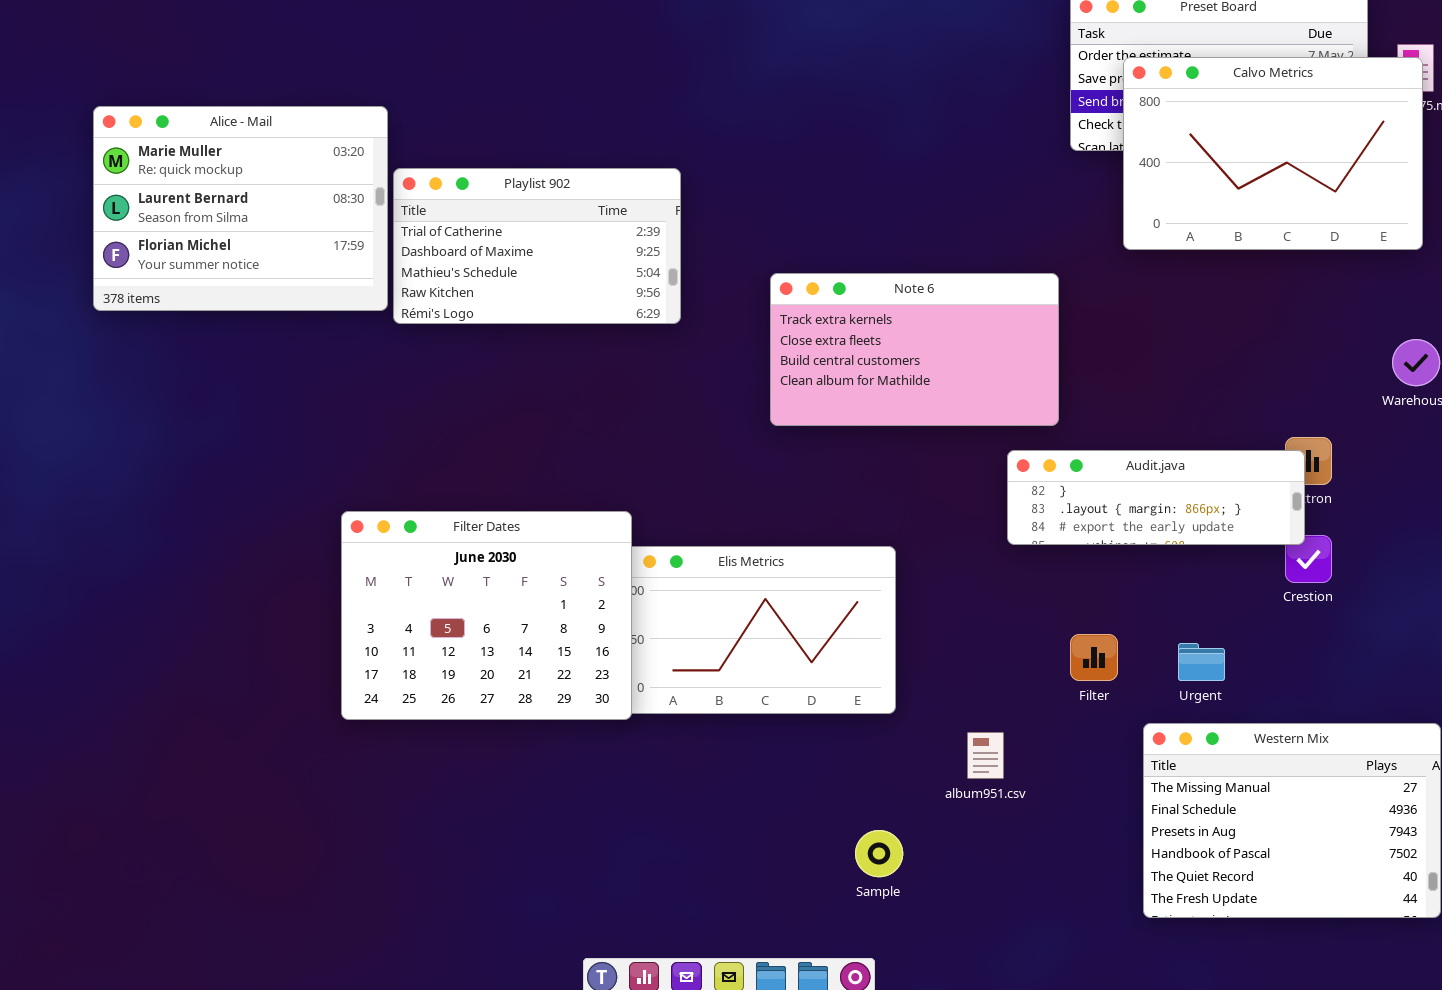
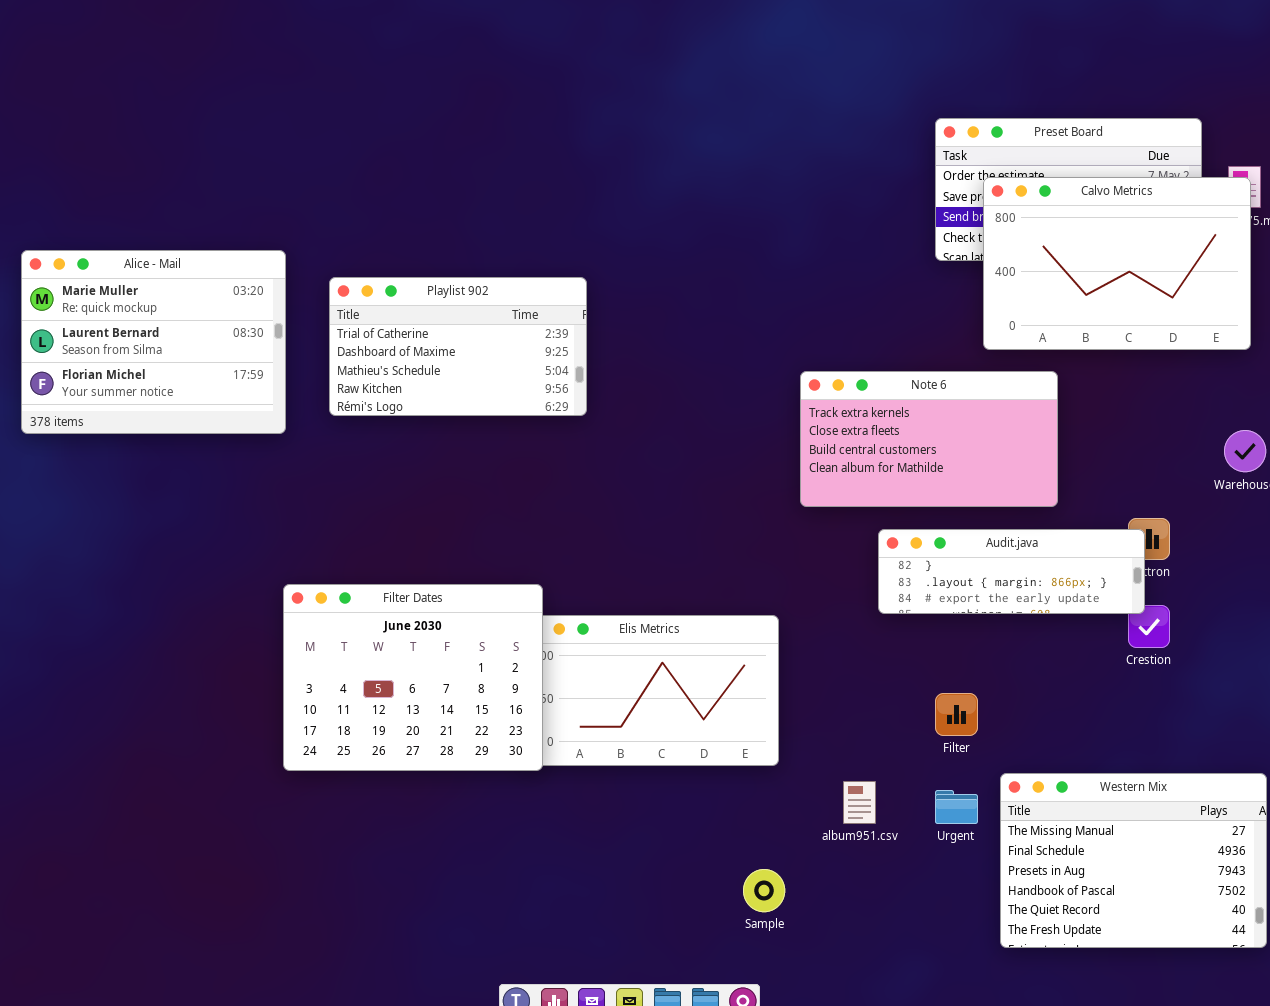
Alice - Mail: [93,106,388,311] -> [21,250,286,434], moved
Note 6: [770,273,1059,426] -> [800,371,1058,507], moved
Urgent: [1178,643,1225,681] -> [935,790,978,824], moved

